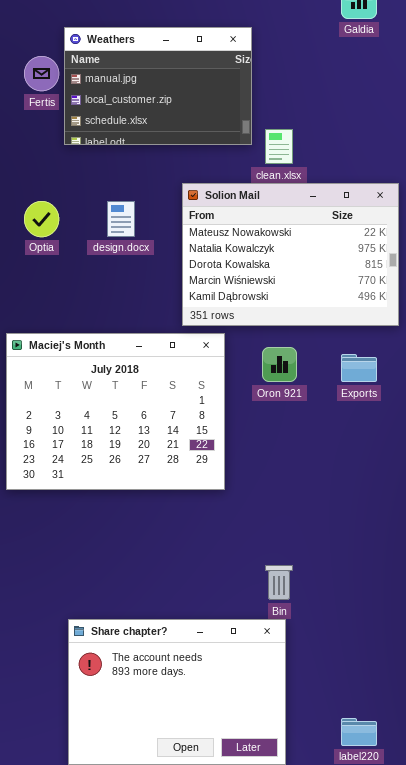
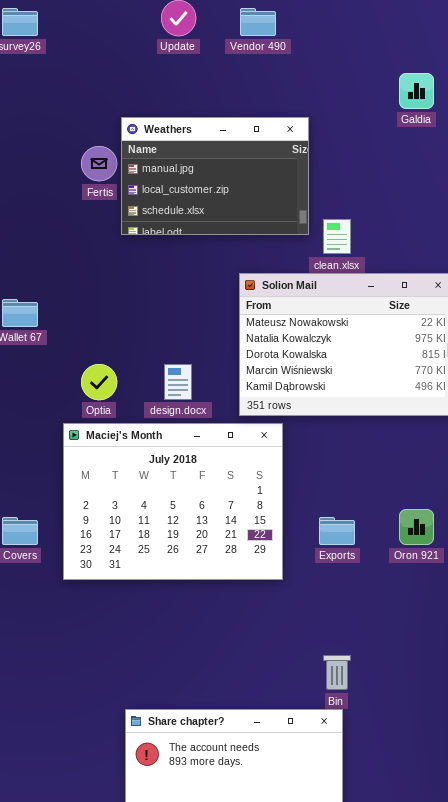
Optia: [24,201,59,237] -> [81,364,117,400], moved
design.docx: [107,201,135,237] -> [164,364,192,400], moved
Oron 921: [262,347,297,382] -> [399,509,434,545], moved
Exports: [341,354,377,382] -> [319,517,355,545], moved

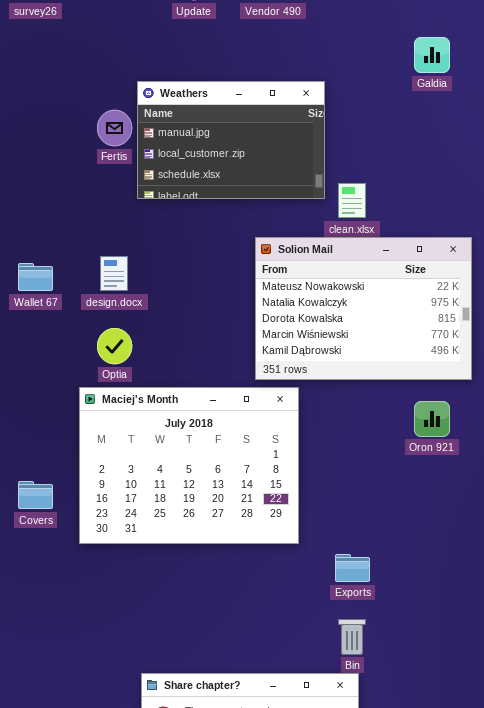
design.docx: [164,364,192,400] -> [100,256,128,291], moved
Oron 921: [399,509,434,545] -> [414,401,450,437], moved
Exports: [319,517,355,545] -> [335,554,370,582], moved

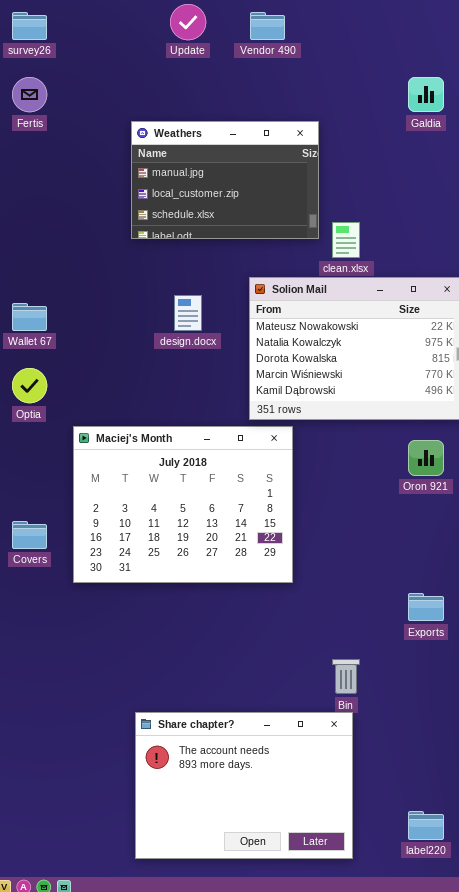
Fertis: [97,110,132,146] -> [12,77,47,112], moved
design.docx: [100,256,128,291] -> [174,295,202,331], moved
Optia: [97,328,132,364] -> [12,368,47,403], moved
Exports: [335,554,370,582] -> [408,593,444,621], moved

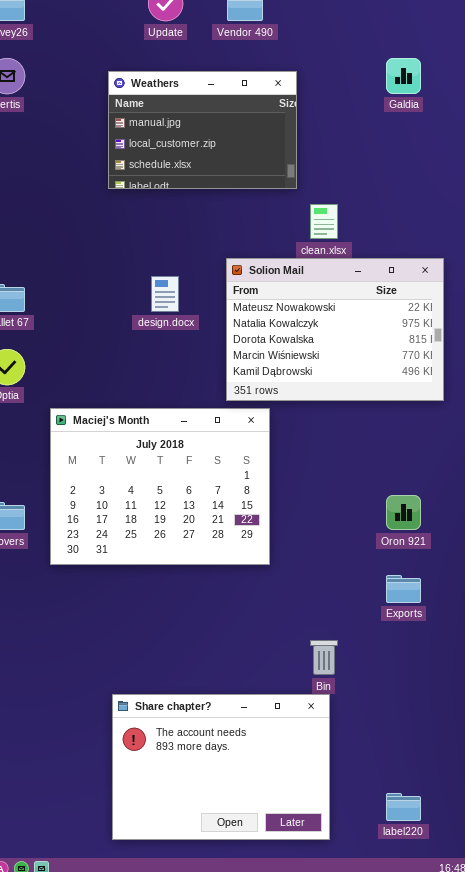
Weathers: [131,121,319,239] -> [108,71,297,189], moved
Oron 921: [408,440,444,476] -> [386,495,421,530], moved

